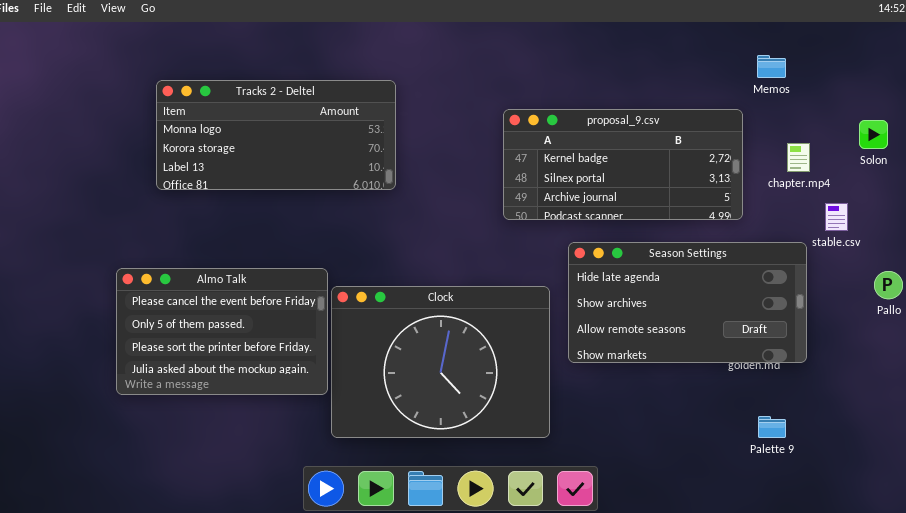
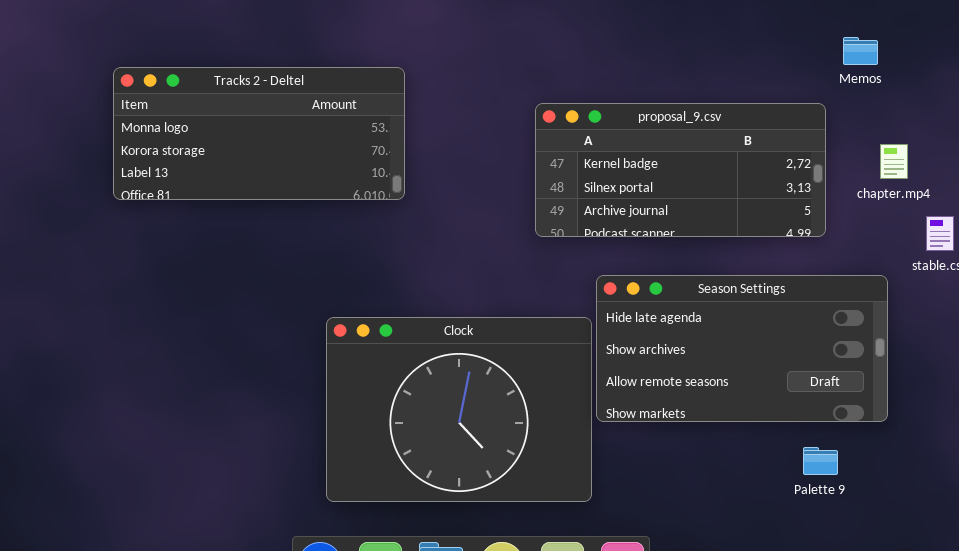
Season Settings: [568,242,807,363] -> [596,275,888,422], moved
Almo Talk: [116,268,328,395] -> none, closed
Palette 9: [758,416,786,438] -> [803,447,838,475], moved

